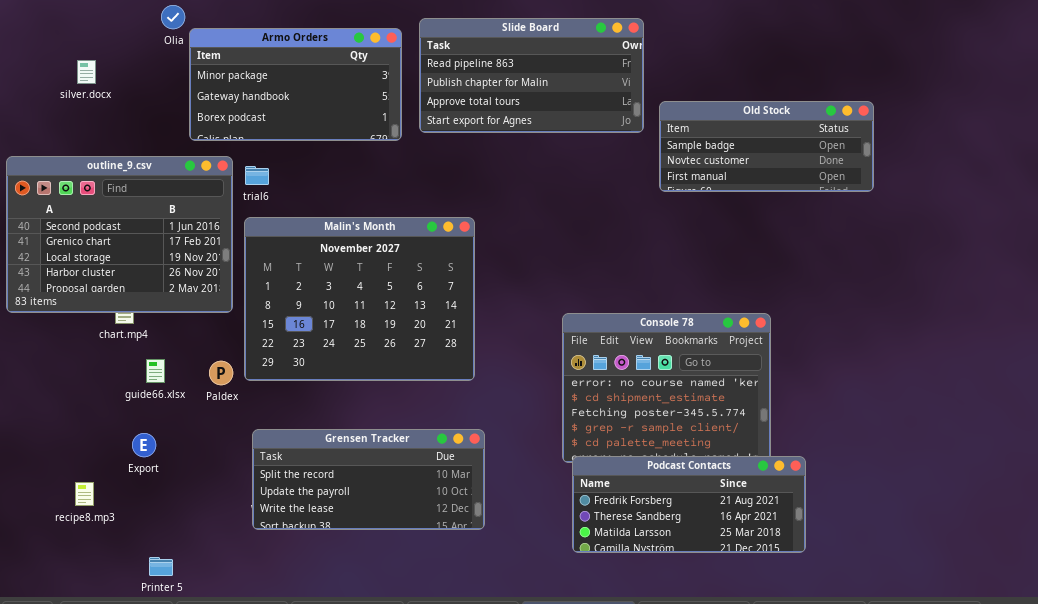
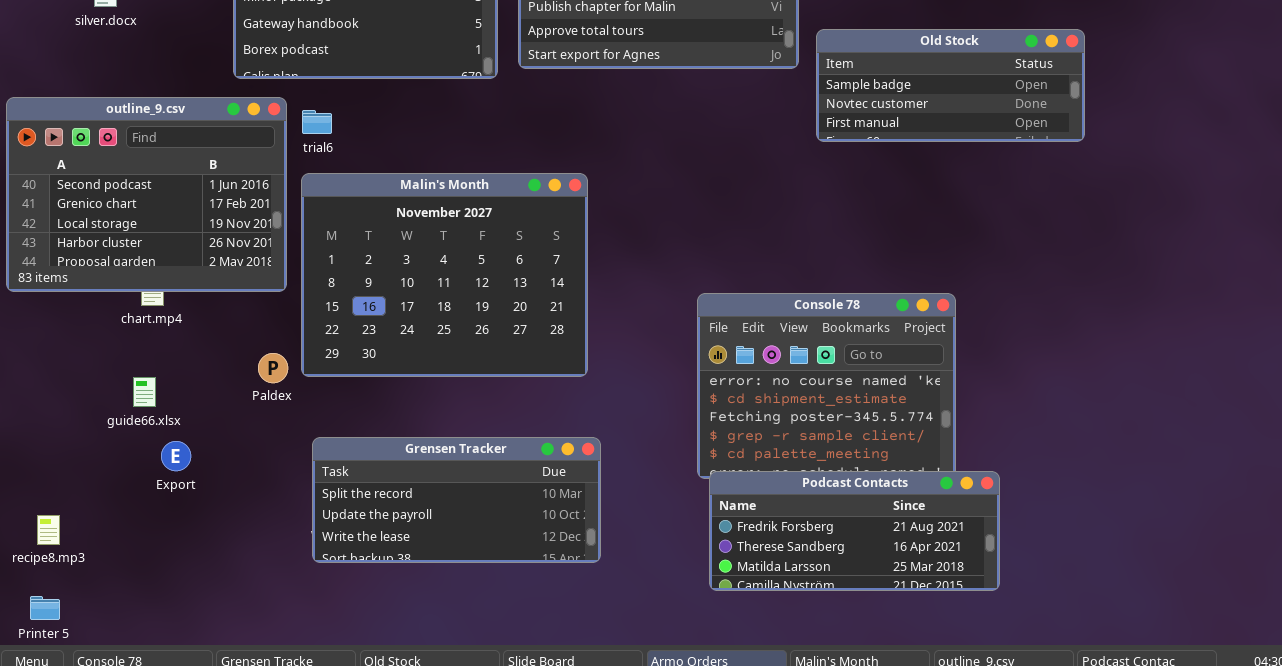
guide66.xlsx: [146,359,165,383] -> [133,377,156,407], moved
recipe8.mp3: [75,482,94,506] -> [37,515,60,545], moved
Printer 5: [149,557,173,576] -> [30,596,60,620], moved

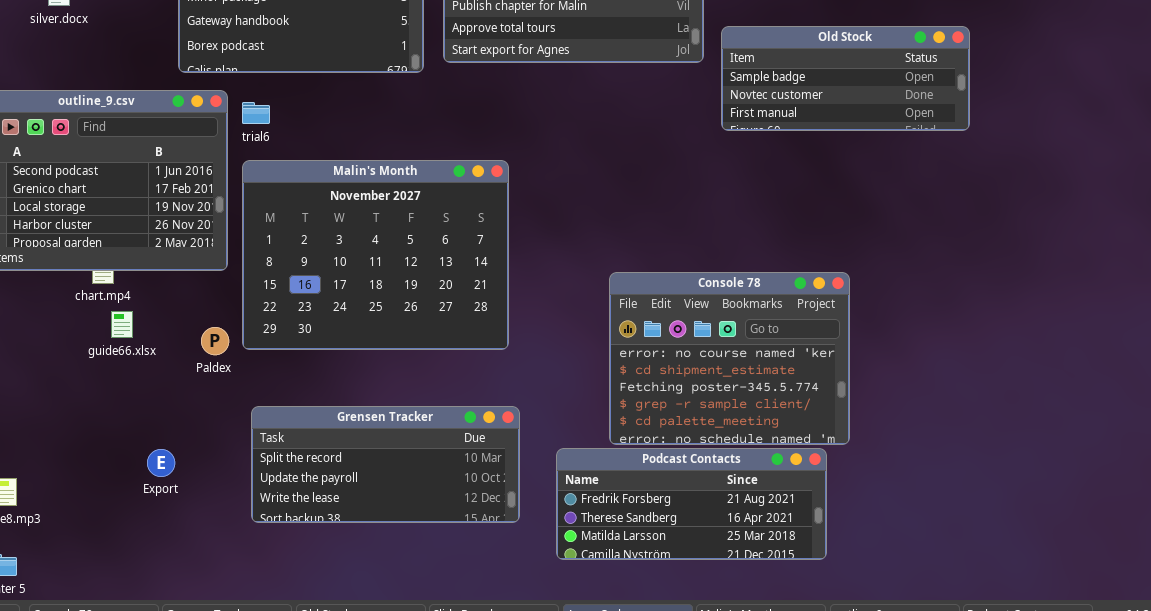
guide66.xlsx: [133,377,156,407] -> [111,311,133,338], moved
Export: [161,441,191,471] -> [147,449,175,477], moved
Podcast Contacts: [709,471,1000,591] -> [556,448,827,560], moved

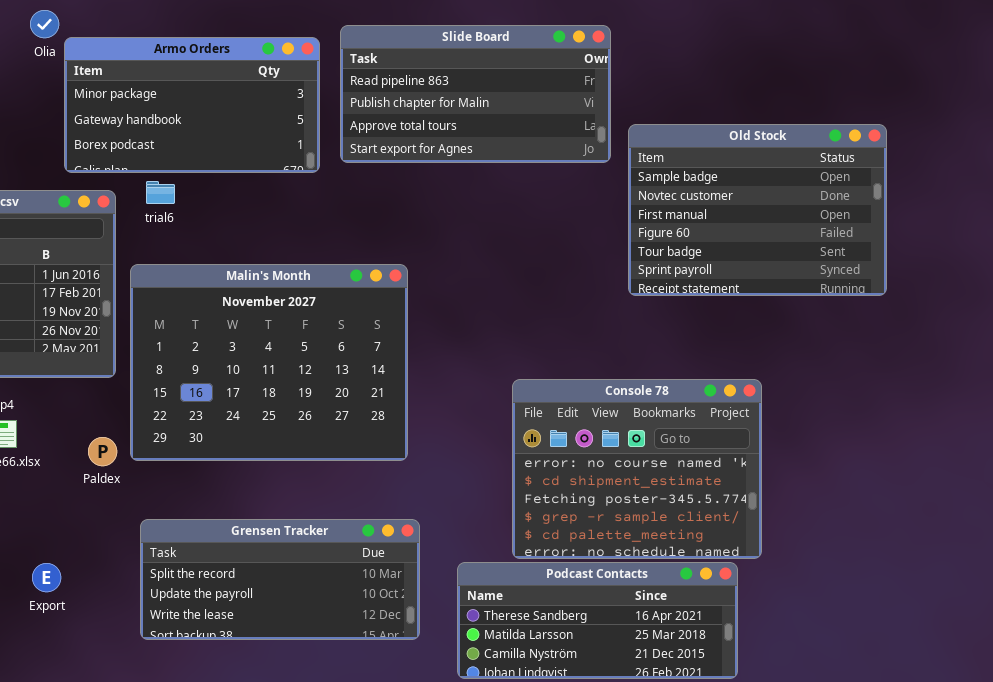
Old Stock: [721,26,970,131] -> [628,124,887,296], resized
trial6: [242,102,270,124] -> [146,181,175,204], moved
Podcast Contacts: [556,448,827,560] -> [457,562,738,679], scrolled down 1 row

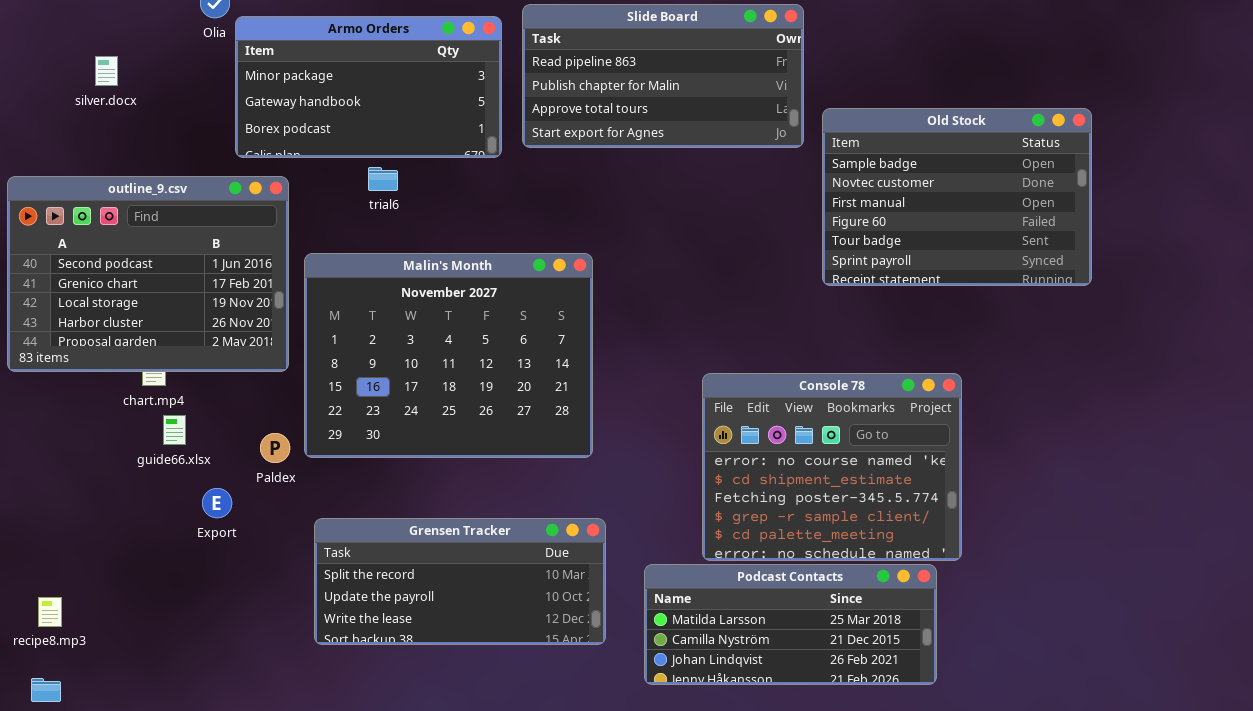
trial6: [146,181,175,204] -> [368,167,398,191], moved
Podcast Contacts: [457,562,738,679] -> [644,564,937,685], scrolled down 1 row
Export: [32,563,61,592] -> [202,488,232,518], moved

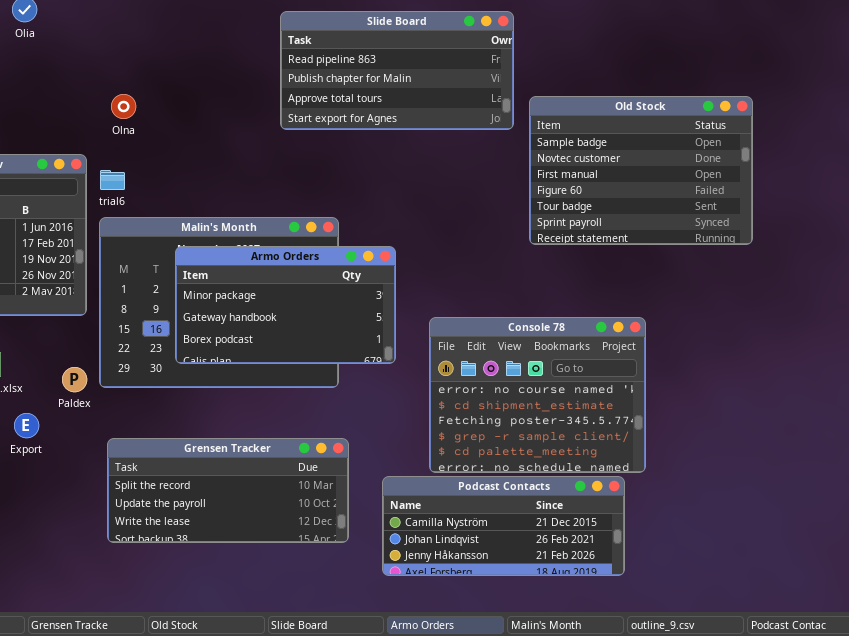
Armo Orders: [235,16,502,158] -> [175,246,396,364], moved
trial6: [368,167,398,191] -> [100,170,125,190], moved
Podcast Contacts: [644,564,937,685] -> [382,476,625,576], scrolled down 1 row

